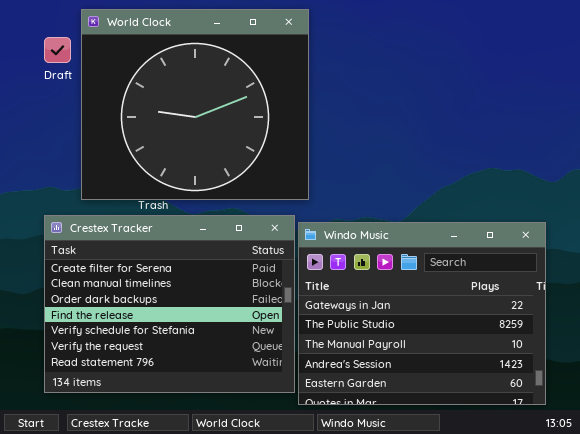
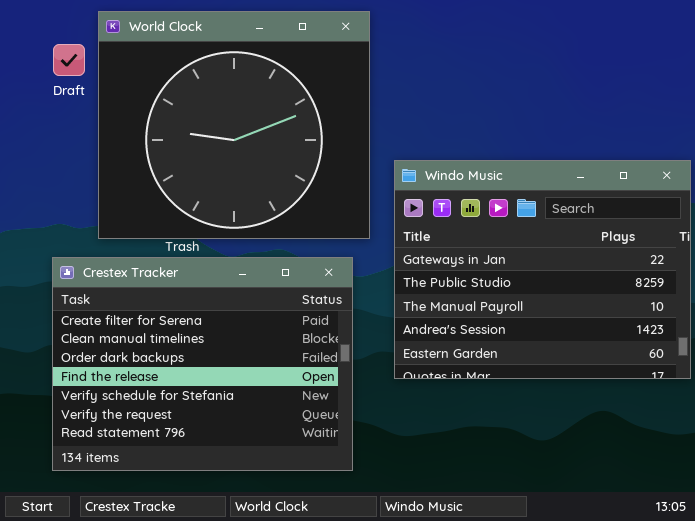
Windo Music: [298,222,546,405] -> [394,160,691,379], moved

